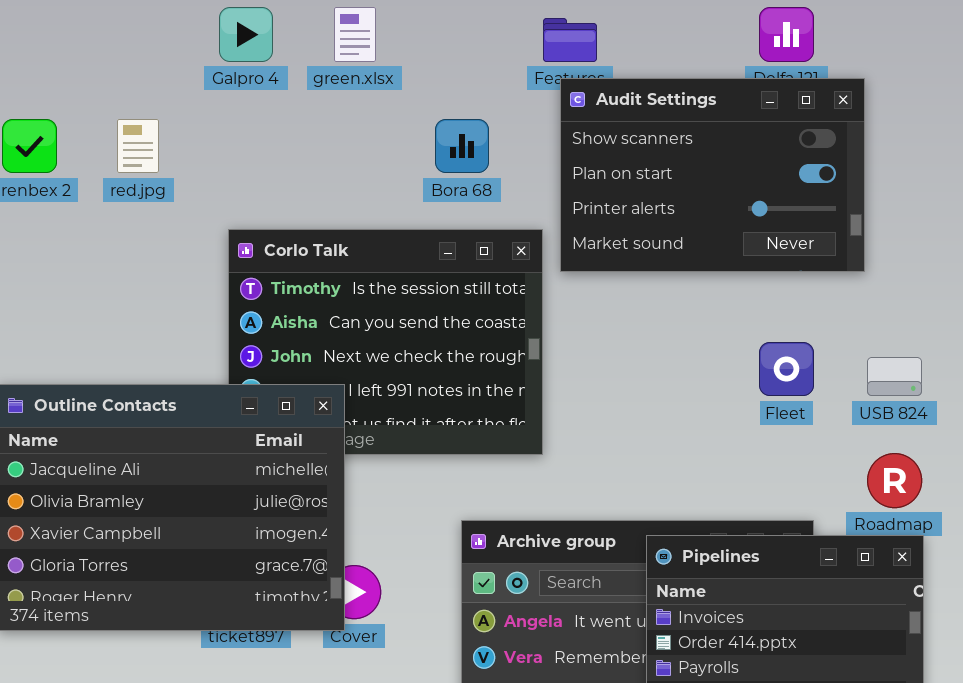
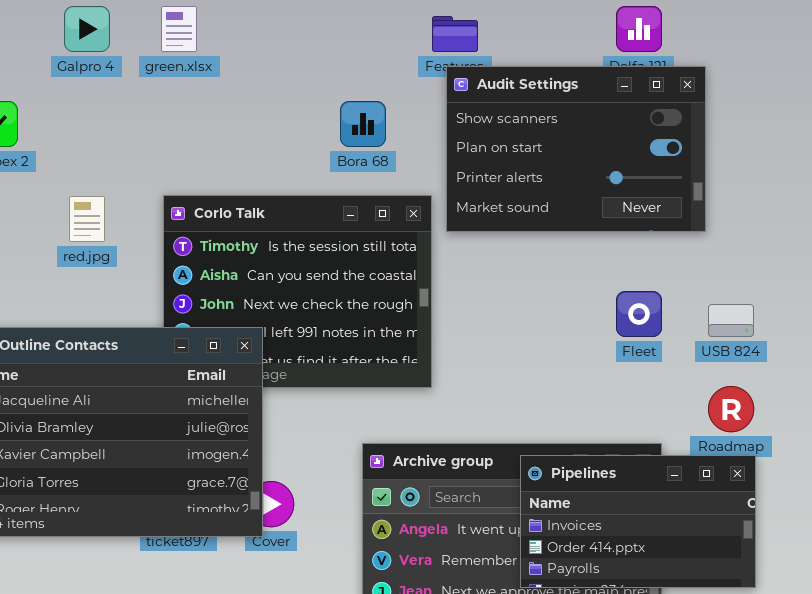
Galpro 4: [219,7,273,62] -> [64,6,110,52], moved
green.xlsx: [334,7,376,62] -> [161,6,197,52], moved
red.jpg: [117,119,159,173] -> [69,196,105,242], moved

